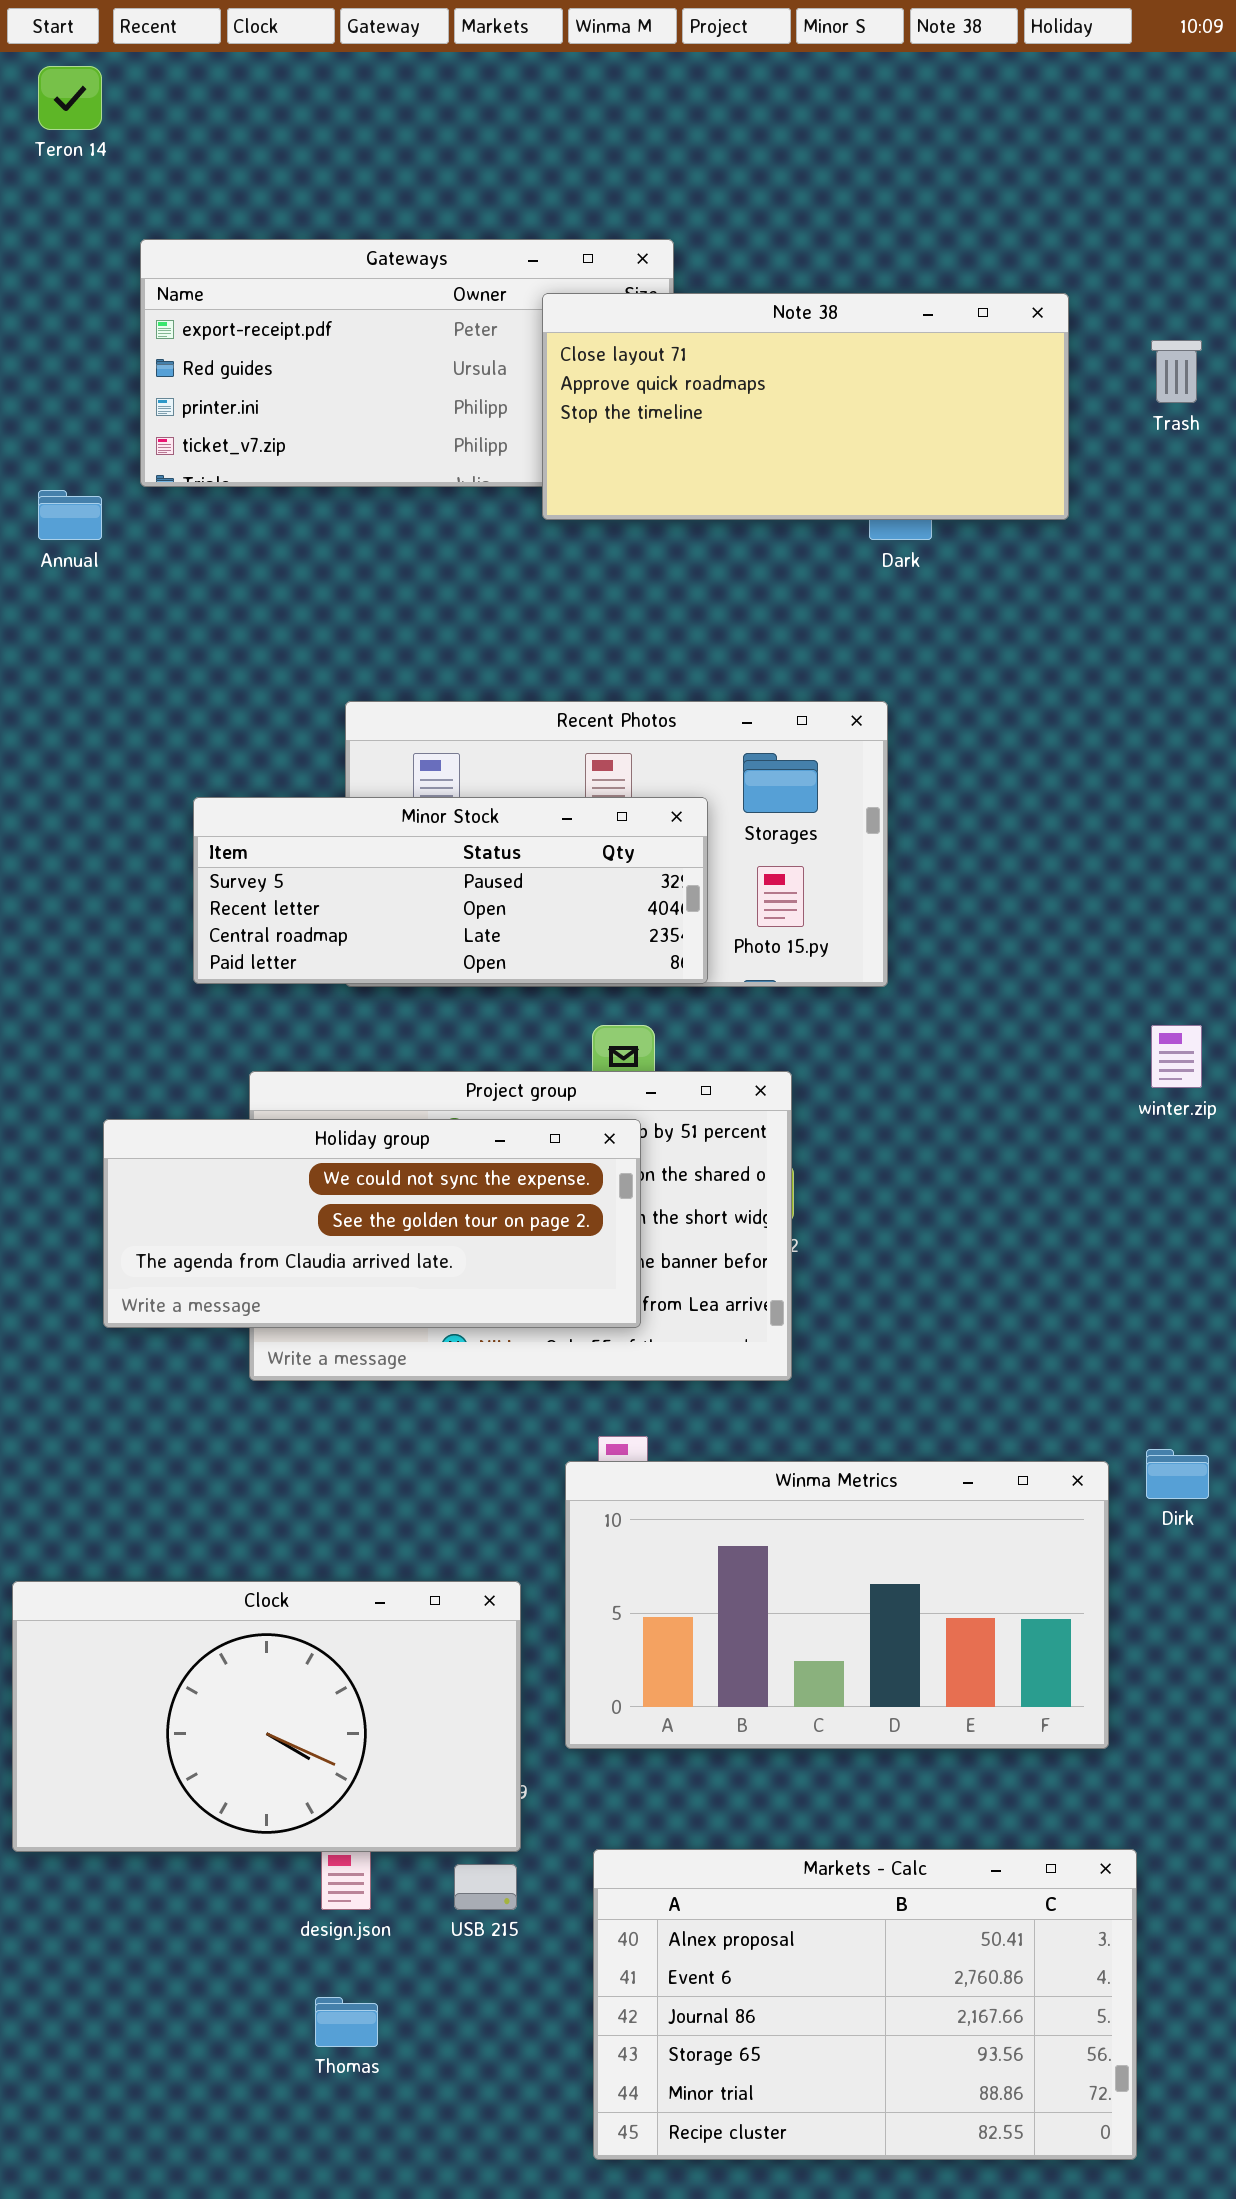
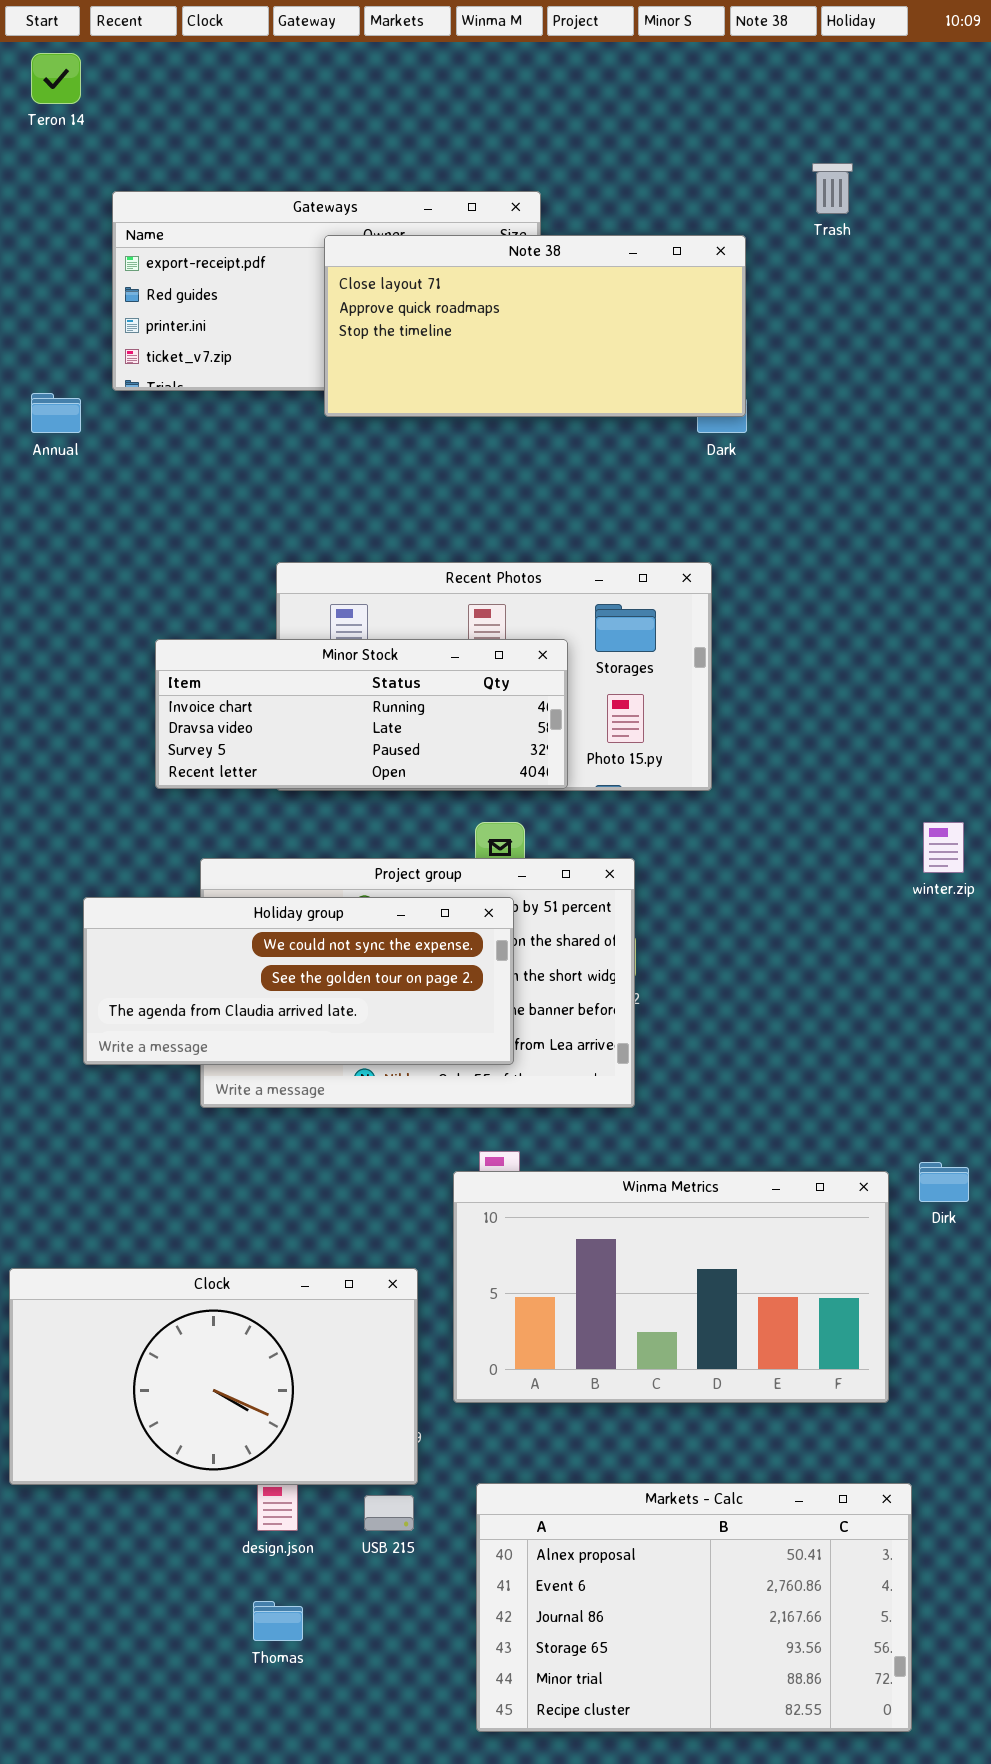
Note 38: [542,293,1069,520] -> [324,235,746,417], moved
Trash: [1151,340,1202,403] -> [812,163,853,214], moved
Minor Stock: [193,797,708,984] -> [155,639,568,789], scrolled up 2 rows

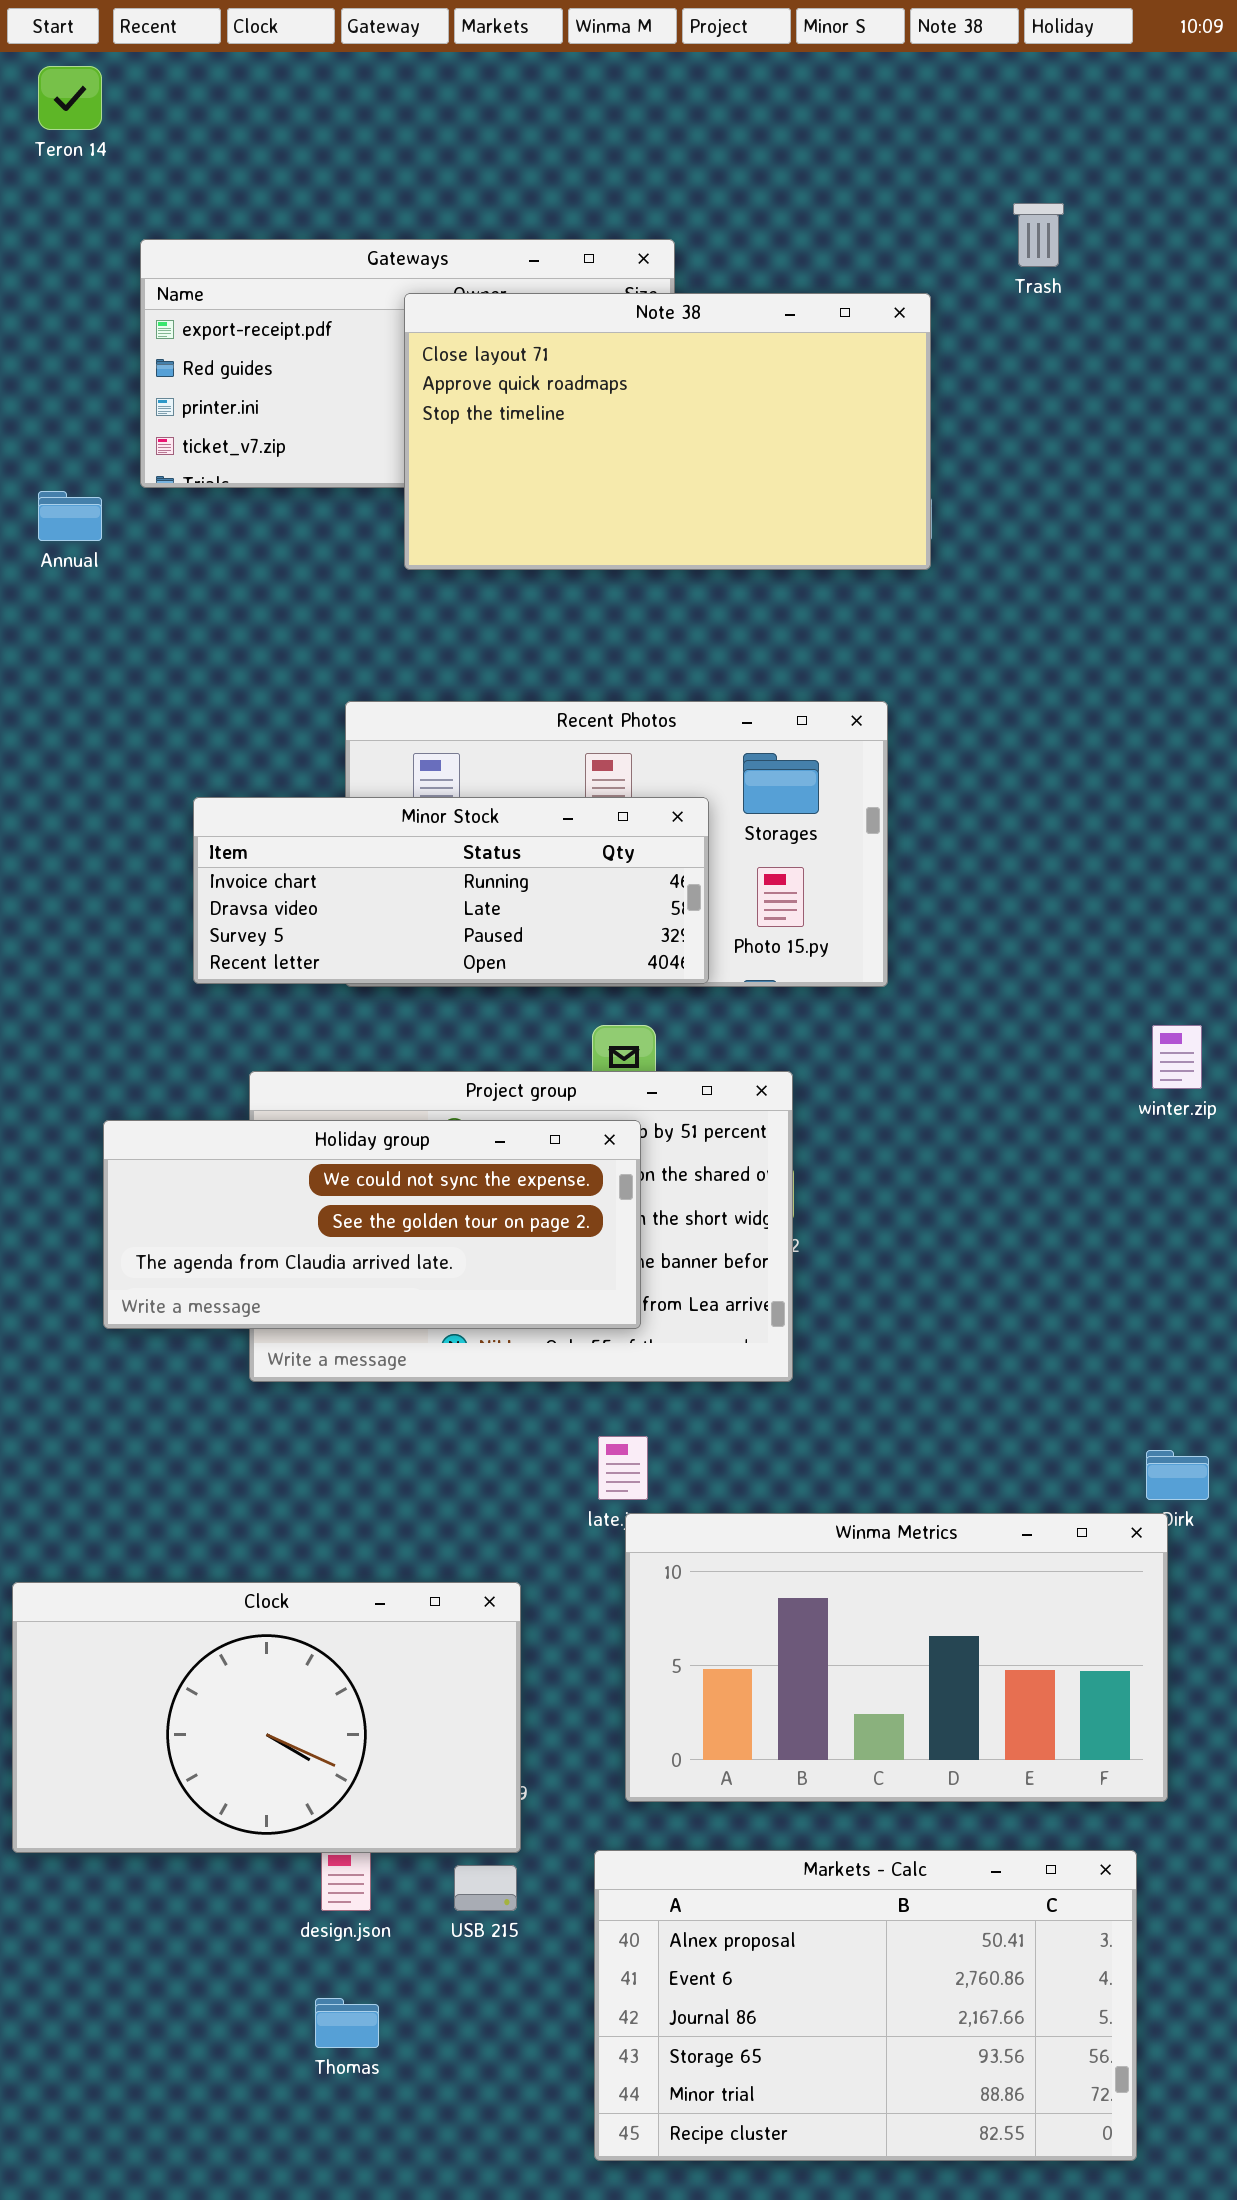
Note 38: [324,235,746,417] -> [404,293,931,570], resized
Winma Metrics: [453,1171,889,1403] -> [625,1513,1168,1802], moved

